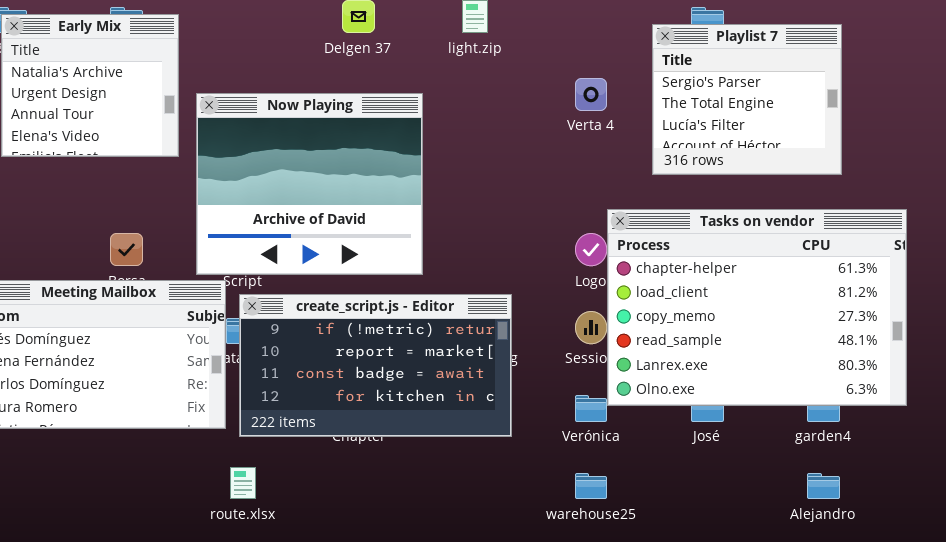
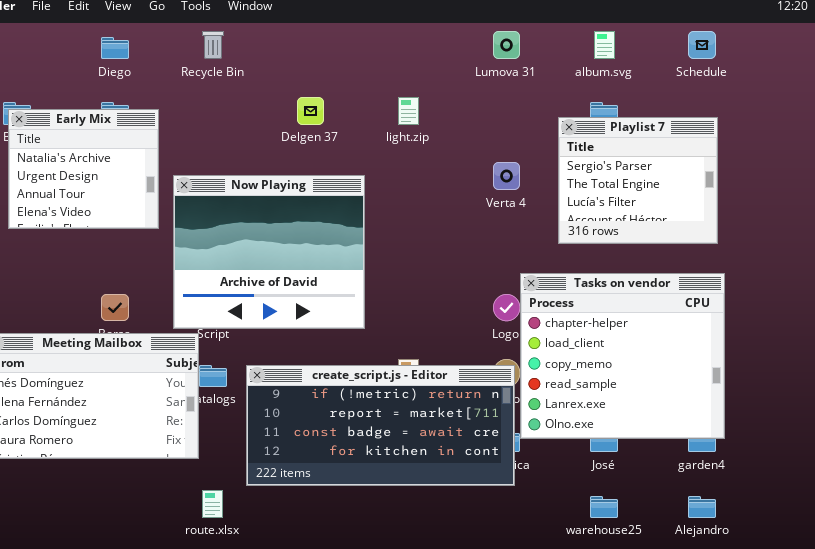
Tasks on vendor: [607,209,907,406] -> [520,273,725,439], resized
create_script.js - Editor: [239,294,512,437] -> [246,365,515,486], moved, resized
warehouse25: [575,473,607,499] -> [590,496,618,518], moved

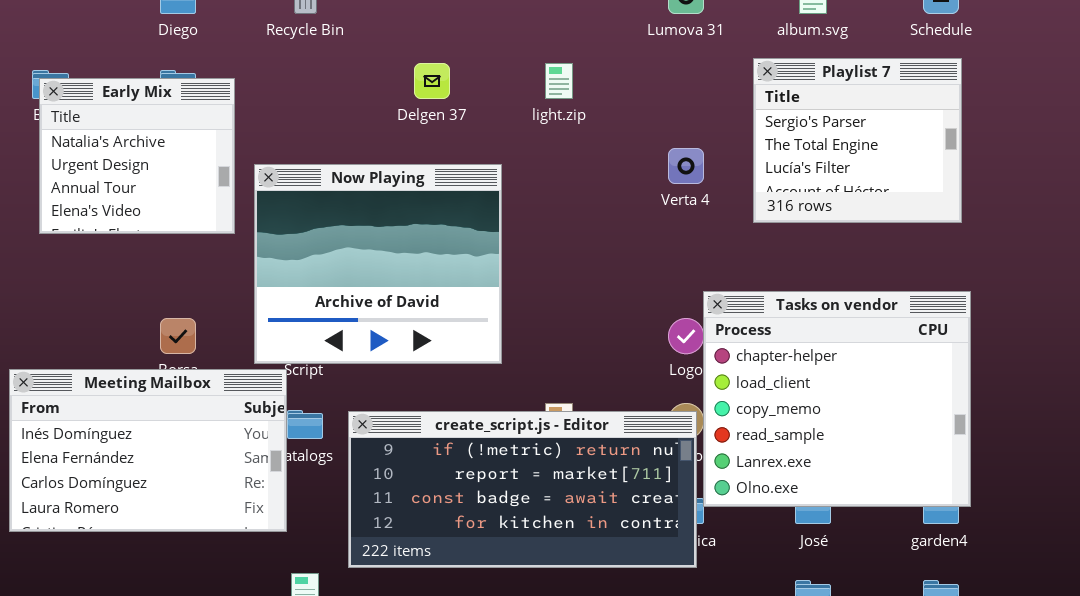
Playlist 7: [558,117,718,244] -> [753,58,962,223], moved

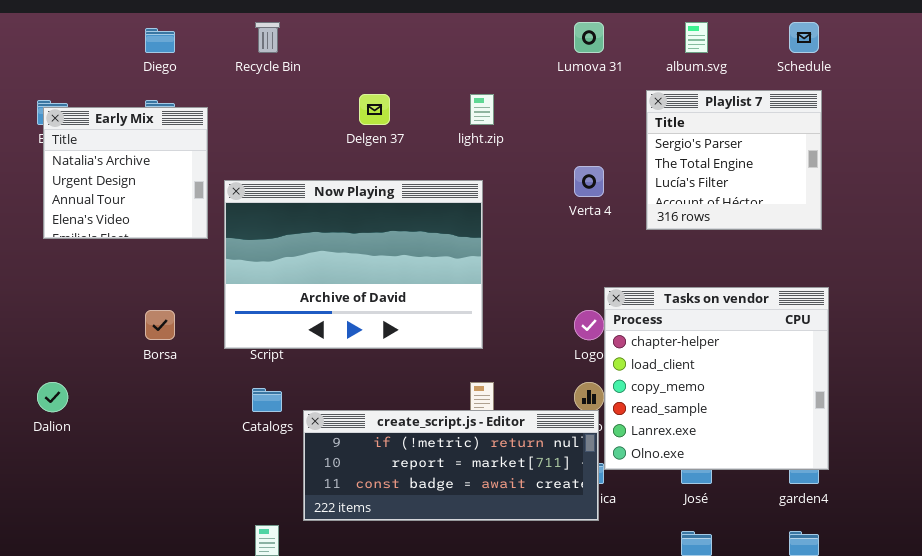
Now Playing: [254,164,502,364] -> [224,180,483,349], resized
Meeting Mailbox: [9,369,287,532] -> none, closed
create_script.js - Editor: [348,411,697,568] -> [303,410,599,521], resized

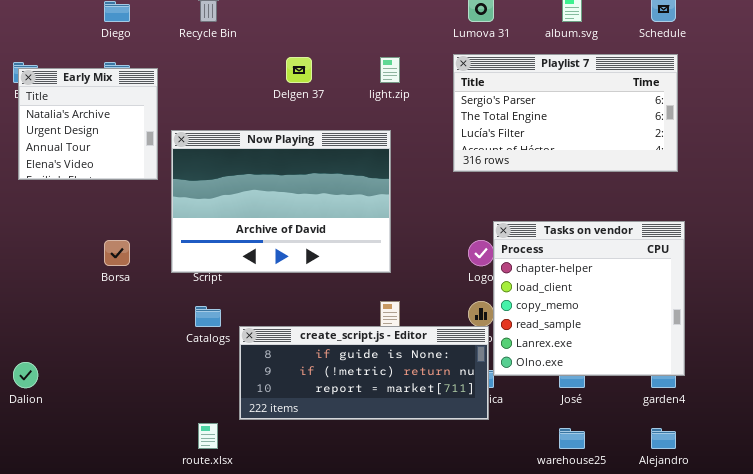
Playlist 7: [646,90,822,230] -> [453,54,678,172], resized
Dalion: [37,382,68,412] -> [13,362,38,388], moved
create_script.js - Editor: [303,410,599,521] -> [239,326,489,420], scrolled up 1 row

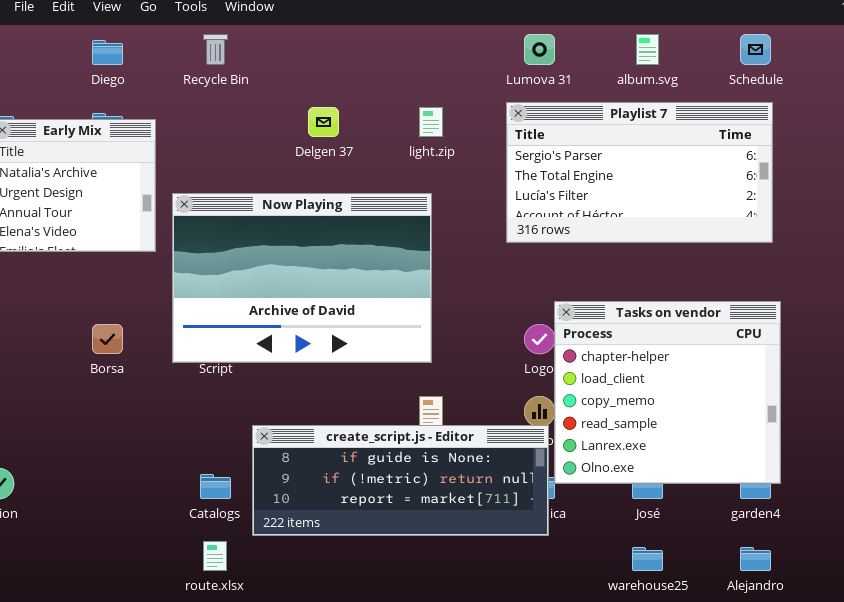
Catalogs: [195,306,221,327] -> [200,474,231,499], moved

